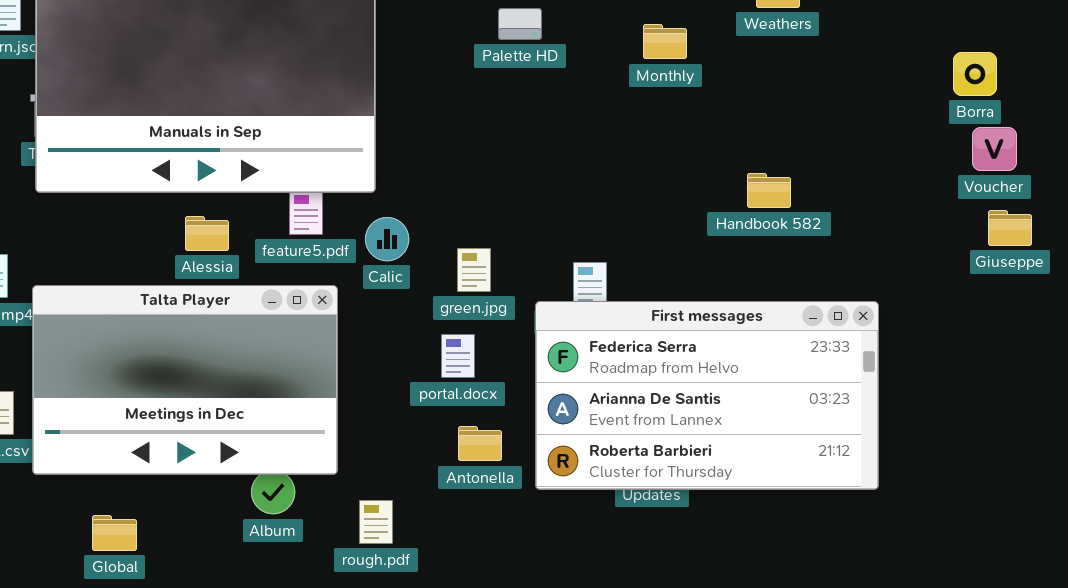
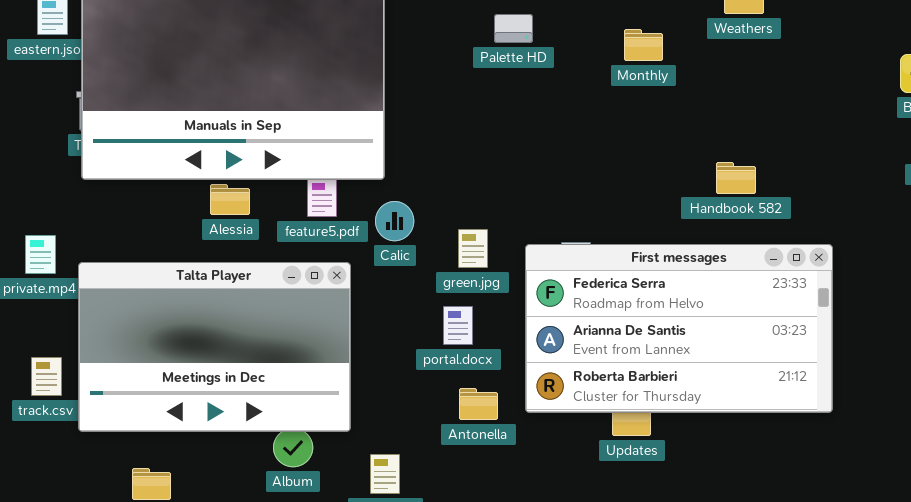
Alessia: [185,216,229,251] -> [210,184,250,215], moved
First messages: [535,301,879,490] -> [525,244,833,413], moved

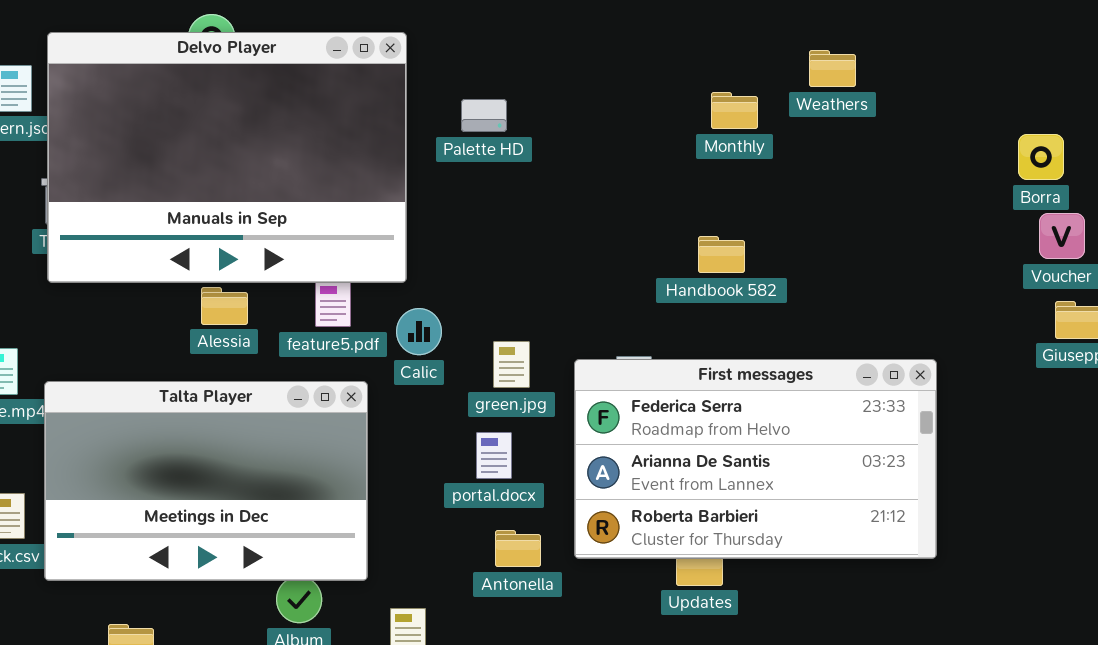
Palette HD: [494,14,533,43] -> [461,99,507,132], moved
Monthly: [624,29,663,61] -> [711,92,758,129], moved
Handbook 582: [716,162,756,194] -> [698,236,745,273], moved

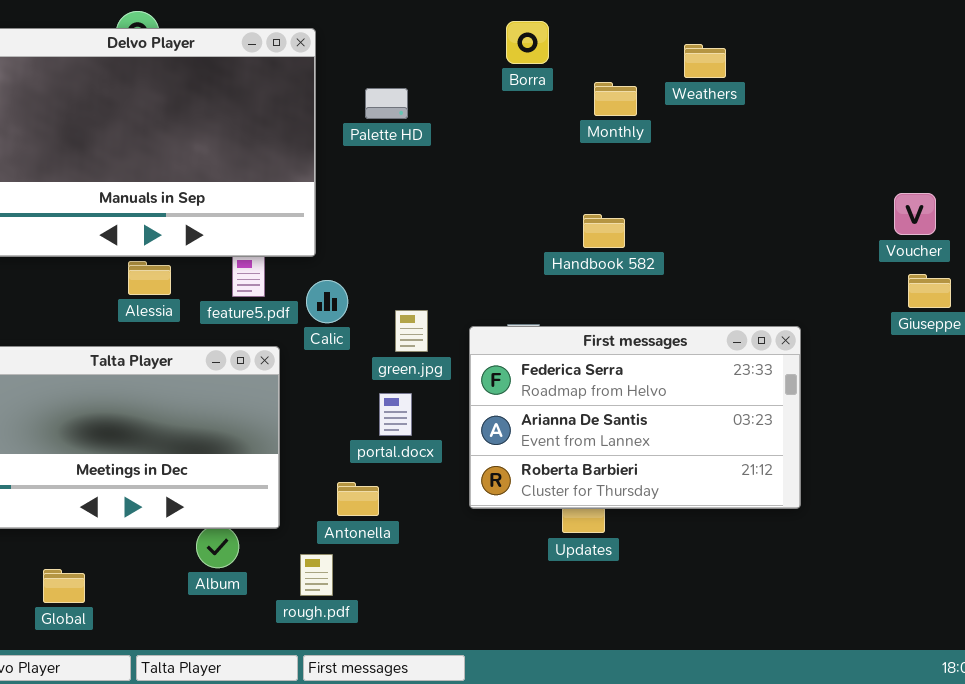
Borra: [1018,134,1064,180] -> [506,21,549,64], moved
Antonella: [495,530,541,567] -> [337,482,379,516], moved

